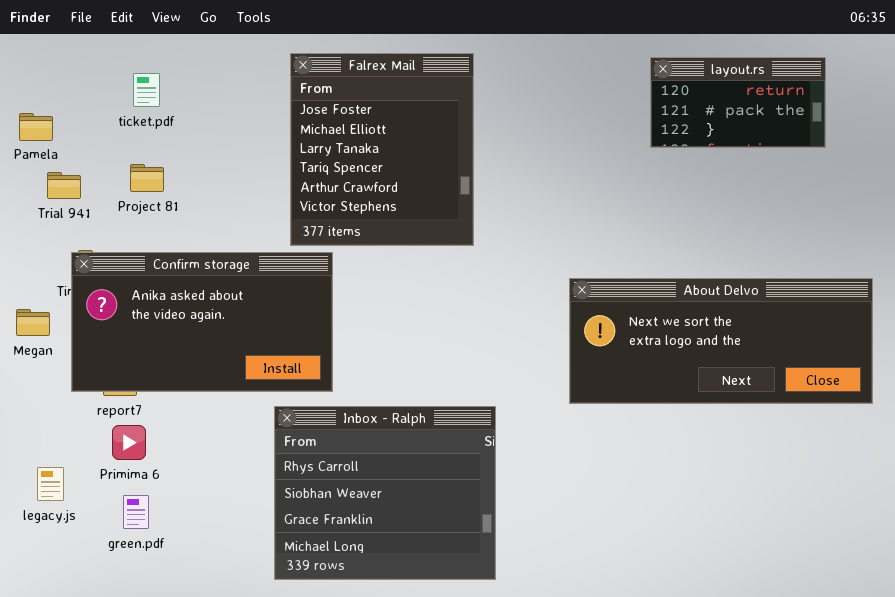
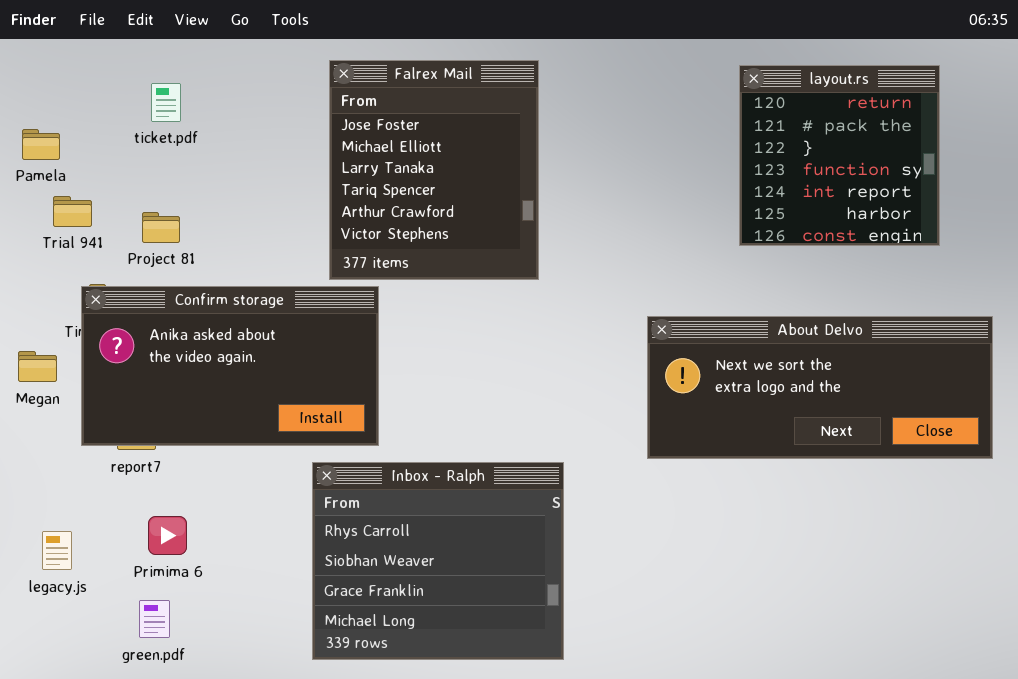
layout.rs: [650,57,826,148] -> [739,65,940,246], resized
Project 81: [130,164,164,192] -> [142,212,180,243], moved
Primima 6: [112,425,146,460] -> [148,516,187,555], moved
green.pdf: [123,495,149,529] -> [139,600,170,638], moved

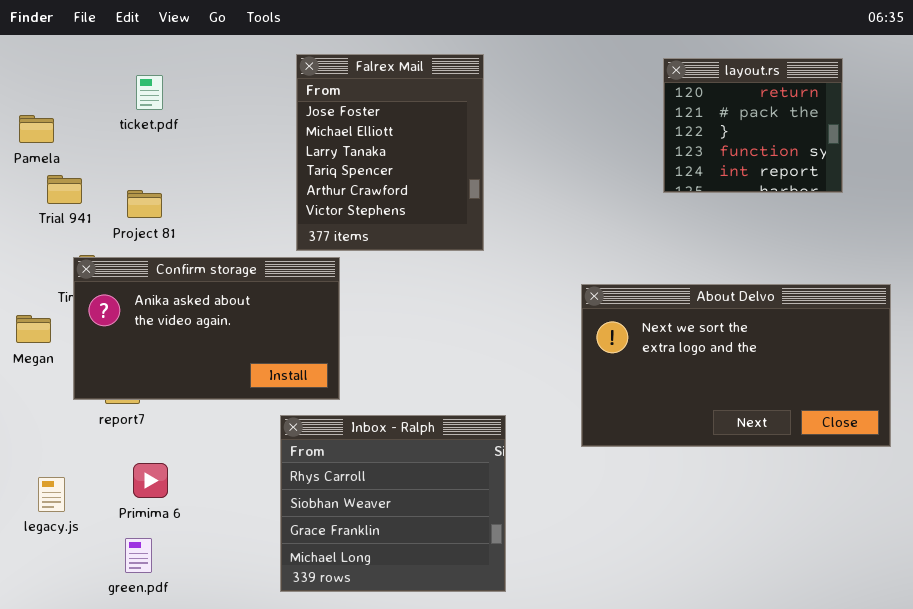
layout.rs: [739,65,940,246] -> [663,58,843,193], resized
About Delvo: [647,316,993,459] -> [581,284,891,447], resized

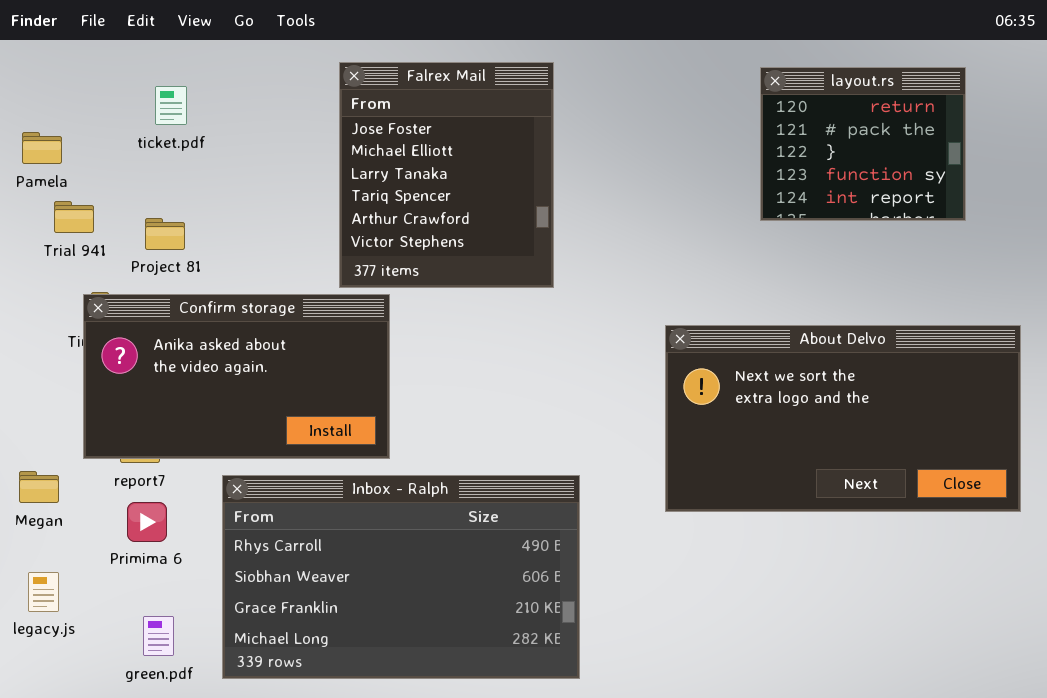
Megan: [16,315,51,343] -> [19,471,59,503], moved
Inbox - Ralph: [280,415,506,592] -> [222,475,580,679], resized
Primima 6: [133,463,168,498] -> [127,502,167,542], moved
legacy.js: [38,477,65,512] -> [28,572,59,612], moved

